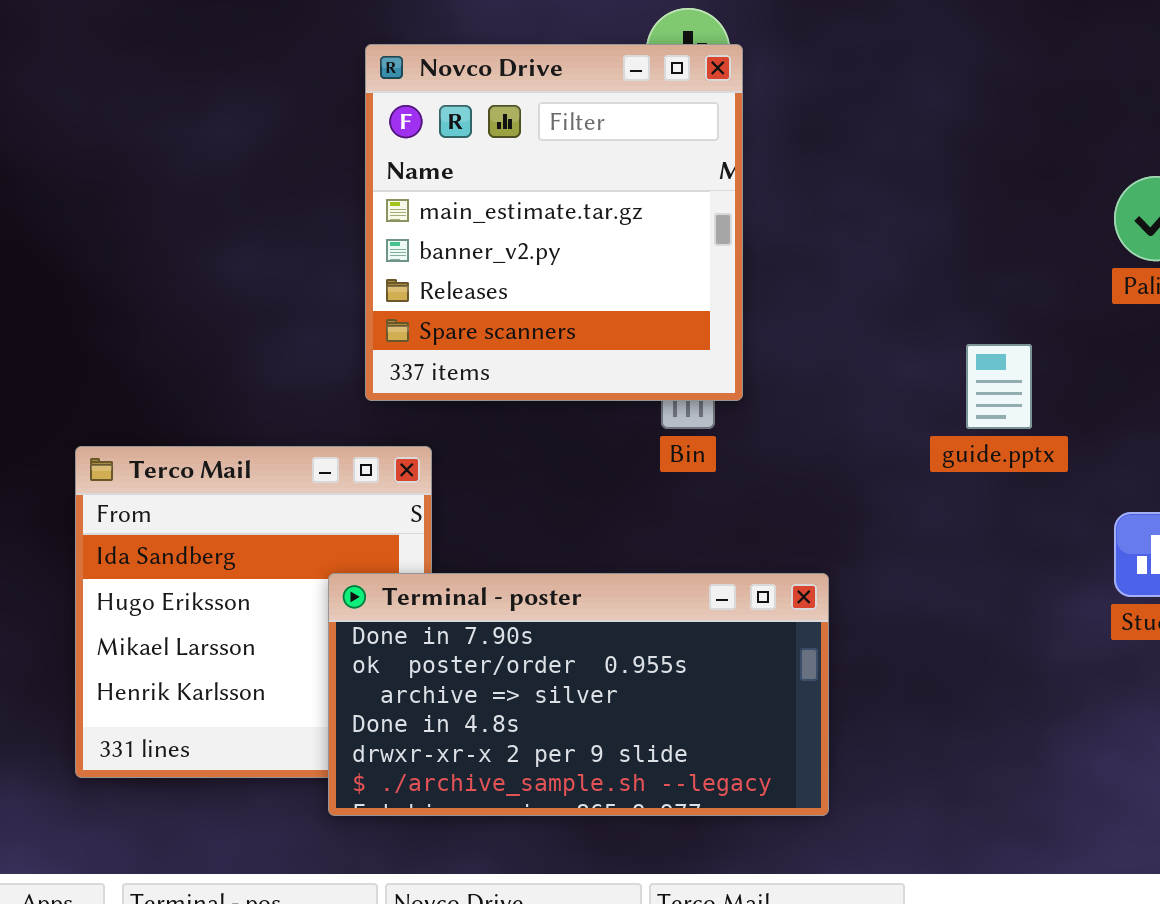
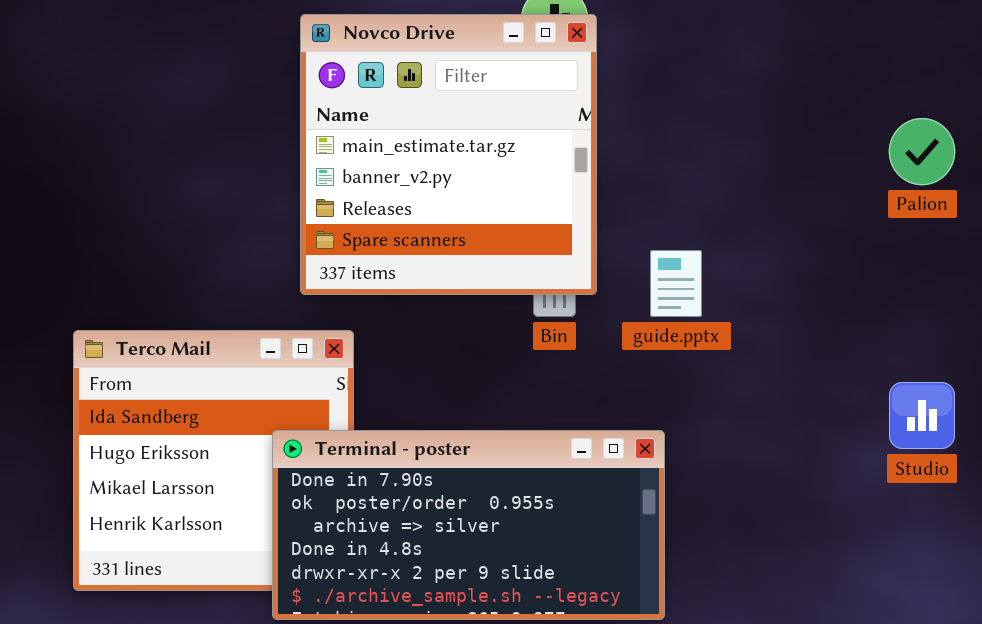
guide.pptx: [966,344,1032,429] -> [650,250,702,317], moved

